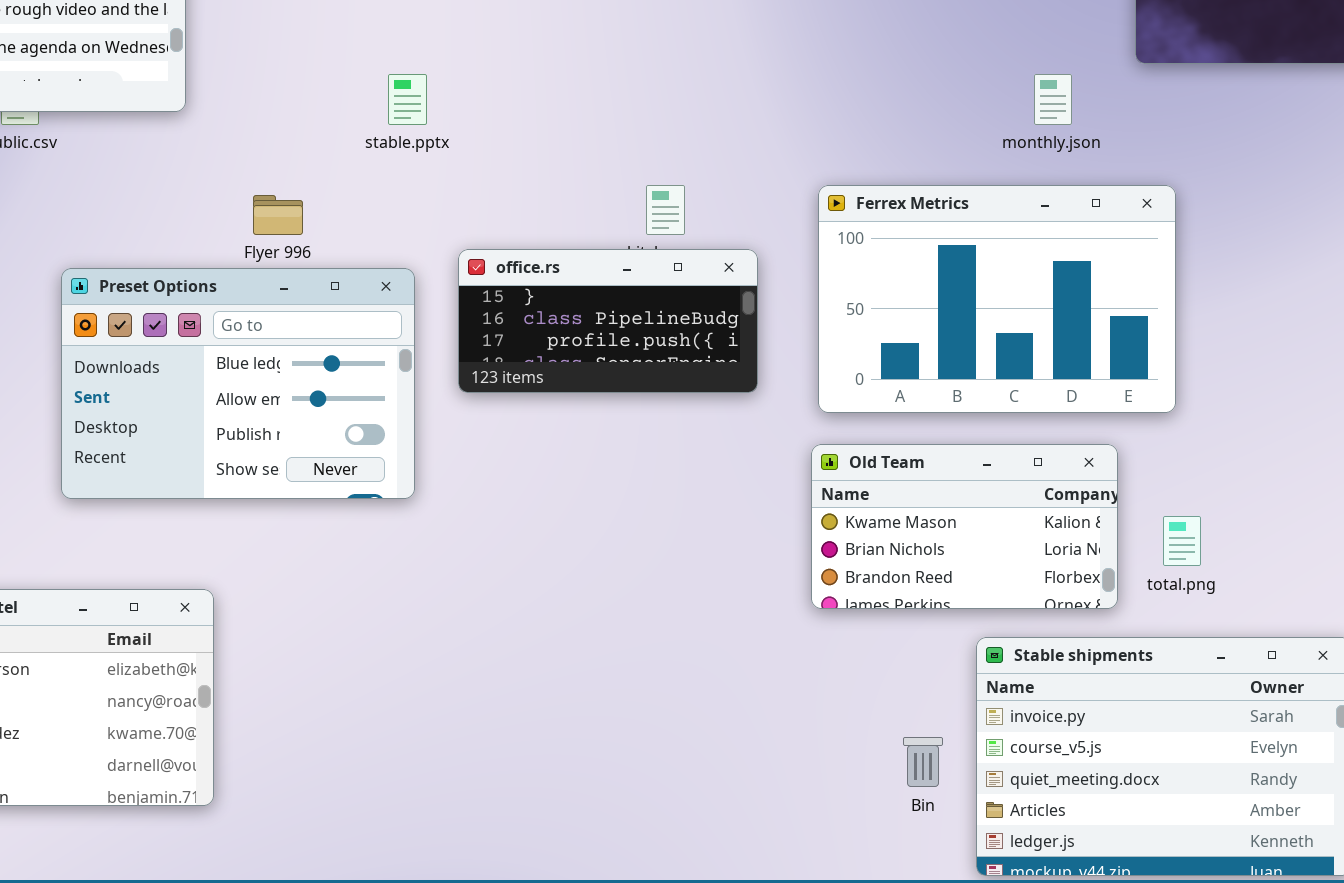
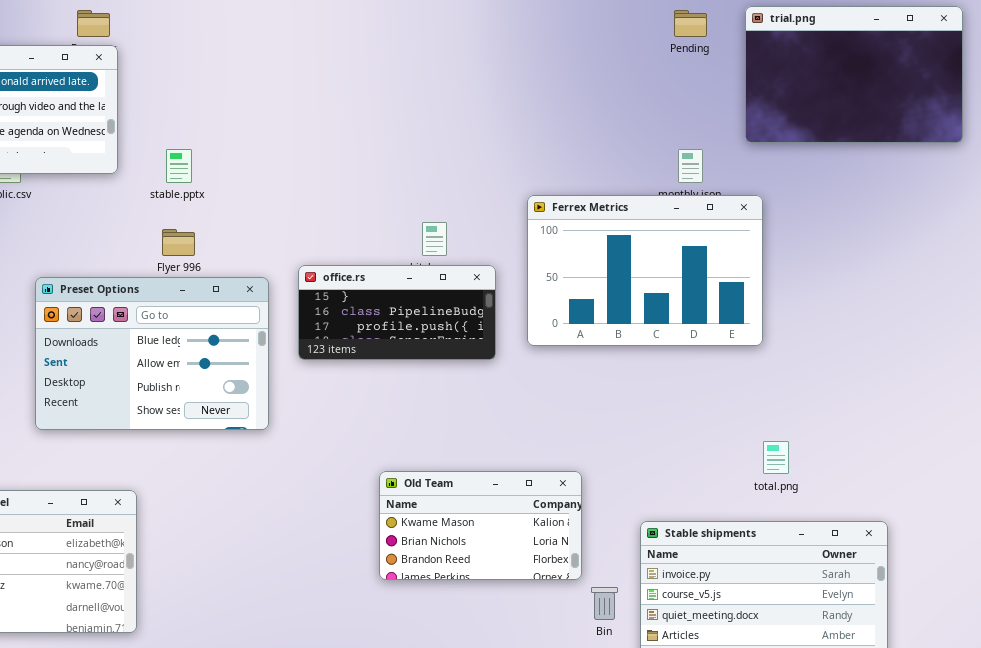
stable.pptx: [388,74,427,125] -> [166,149,192,183], moved
Ferrex Metrics: [818,185,1176,413] -> [527,195,763,346], moved
Old Team: [811,444,1118,609] -> [379,471,582,580], moved

